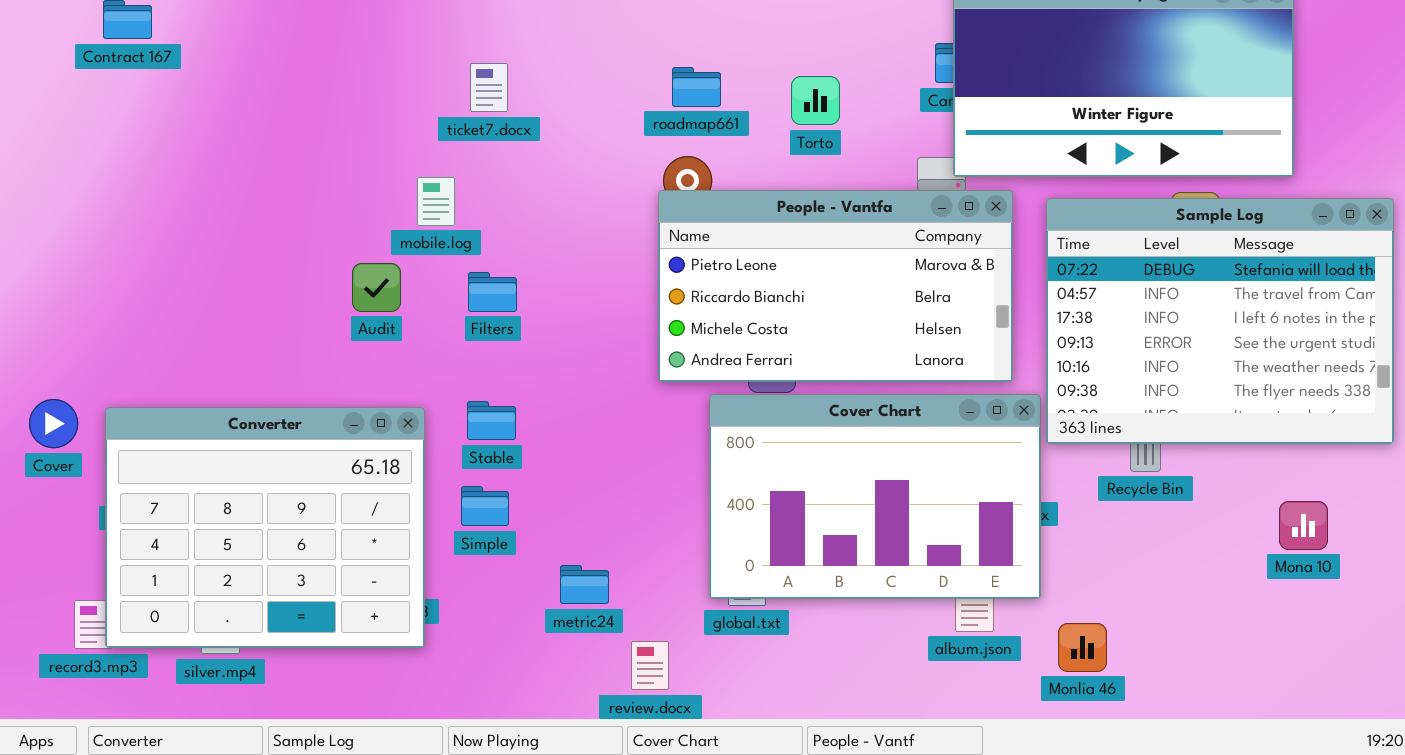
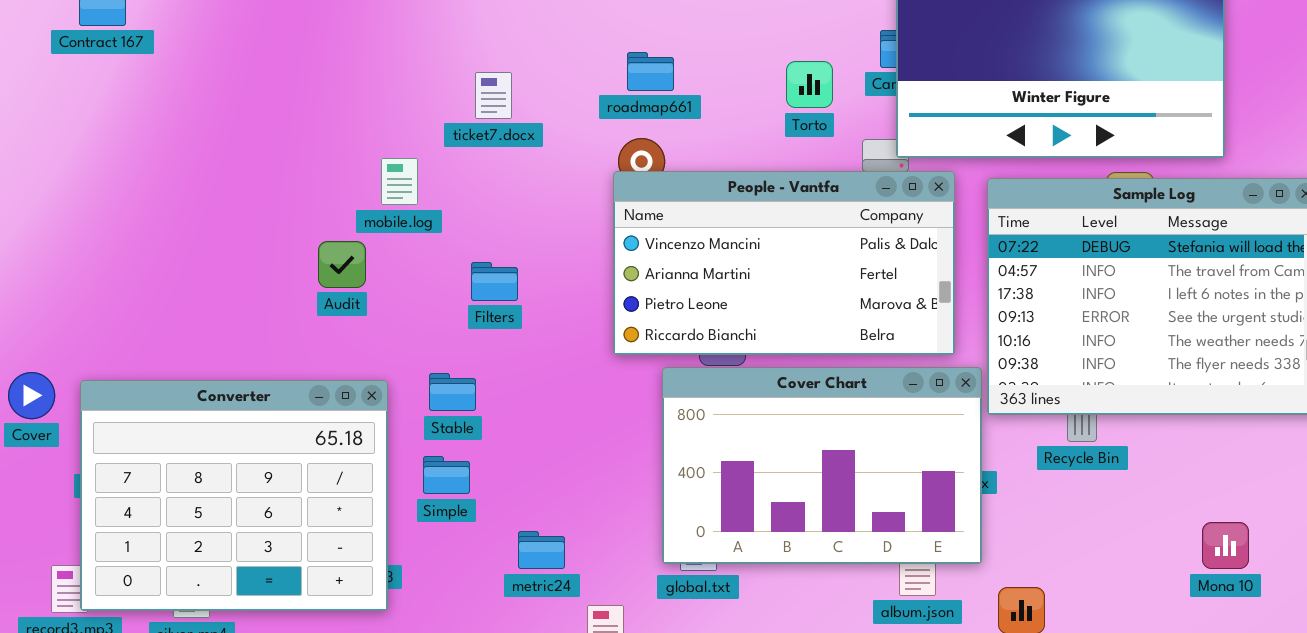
ticket7.docx: [470,63,508,112] -> [475,72,512,119], moved
Torto: [791,76,840,125] -> [786,61,833,108], moved
People - Vantfa: [658,190,1013,382] -> [613,171,955,355], scrolled up 2 rows
Filters: [468,272,517,312] -> [471,262,518,301], moved
Mona 10: [1279,501,1328,550] -> [1202,522,1249,569], moved

